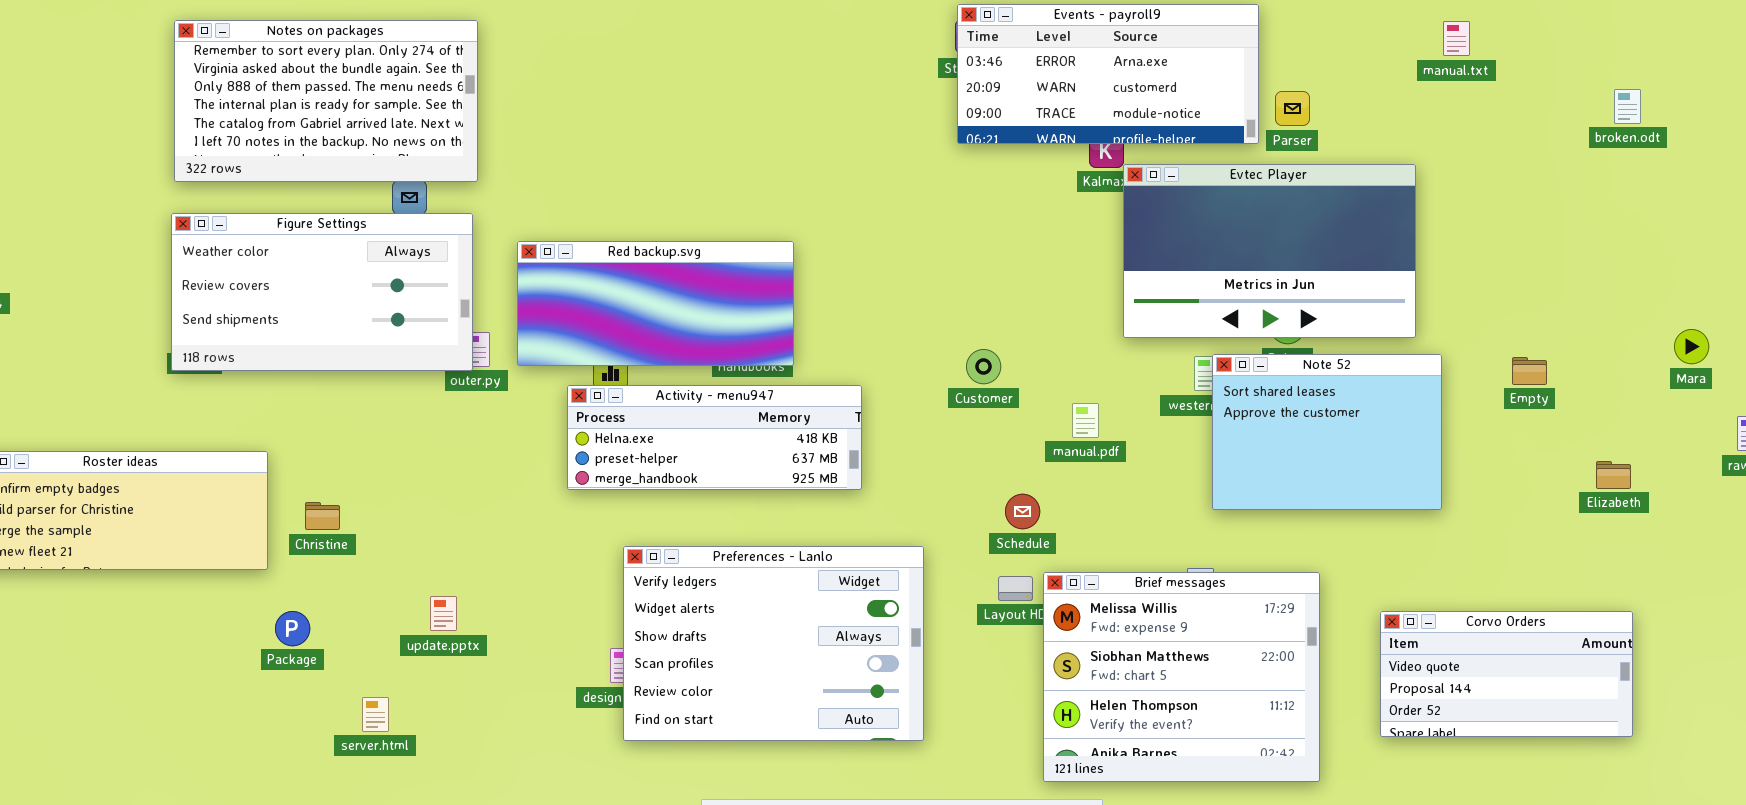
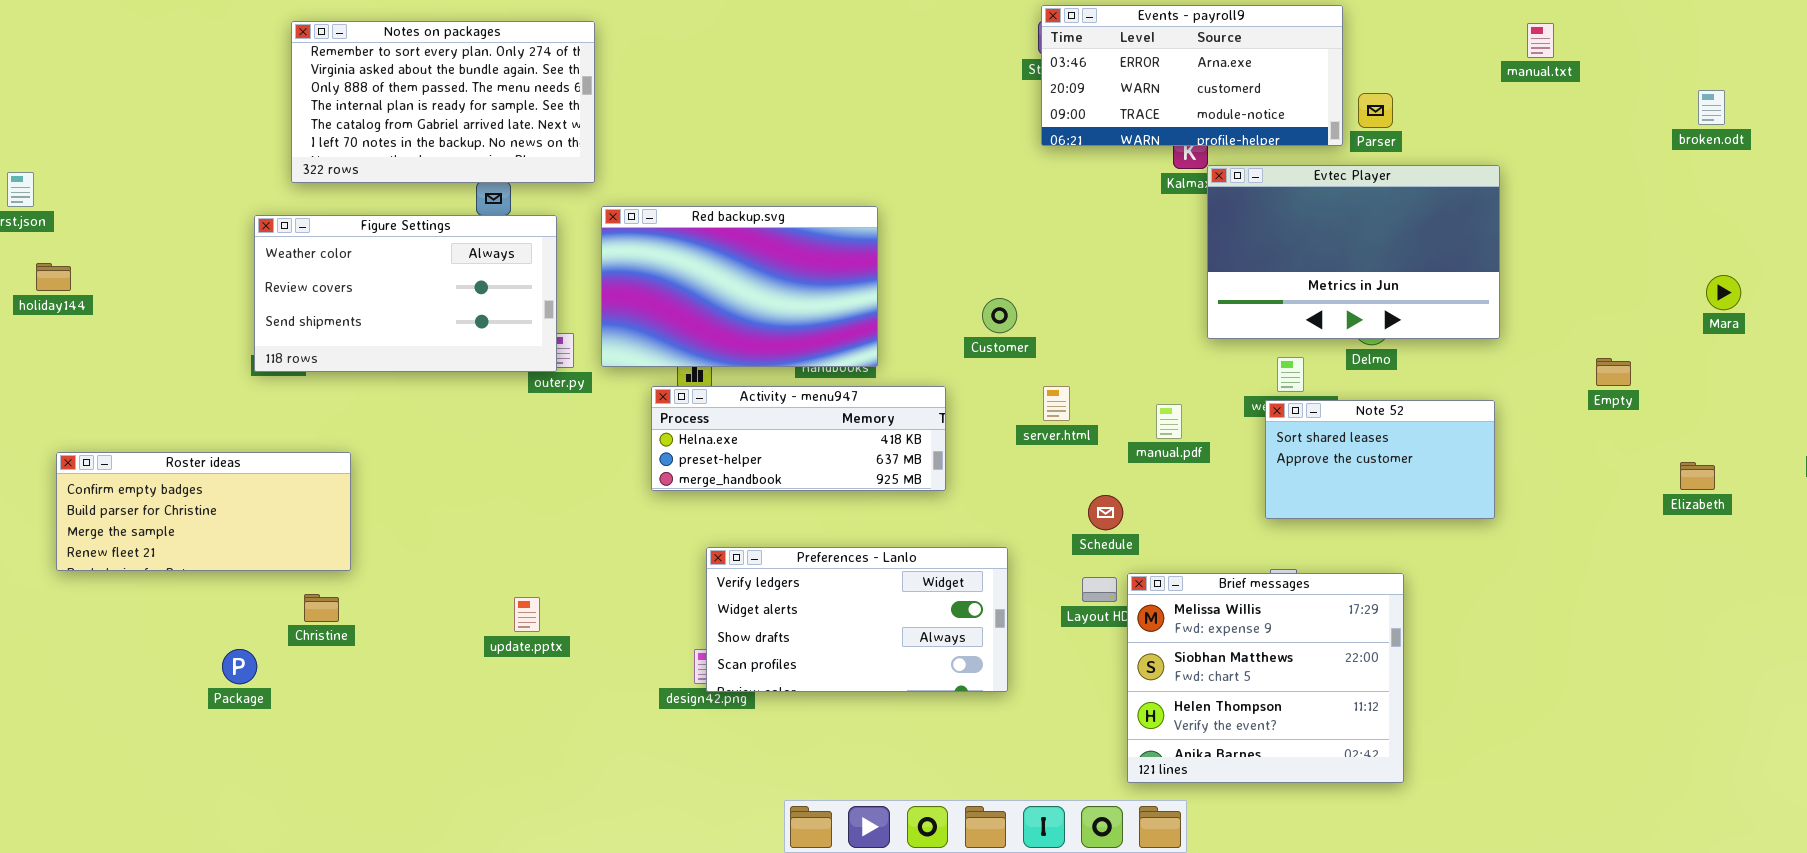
Notes on packages: [174,20,478,182] -> [291,21,595,183], moved
Red backup.svg: [517,241,794,366] -> [601,206,878,367], resized
Mara: [1674,329,1709,364] -> [1706,275,1741,310], moved
Customer: [966,349,1001,384] -> [982,298,1017,333], moved
Note 52: [1212,354,1442,510] -> [1265,400,1495,519], moved, resized
Christine: [305,502,340,530] -> [304,594,339,622], moved
Preferences - Lanlo: [623,546,924,741] -> [706,547,1008,692], resized
Package: [275,611,310,646] -> [222,649,257,684], moved
Corvo Orders: [1380,611,1633,737] -> none, closed
server.html: [362,697,389,732] -> [1043,386,1070,421], moved

